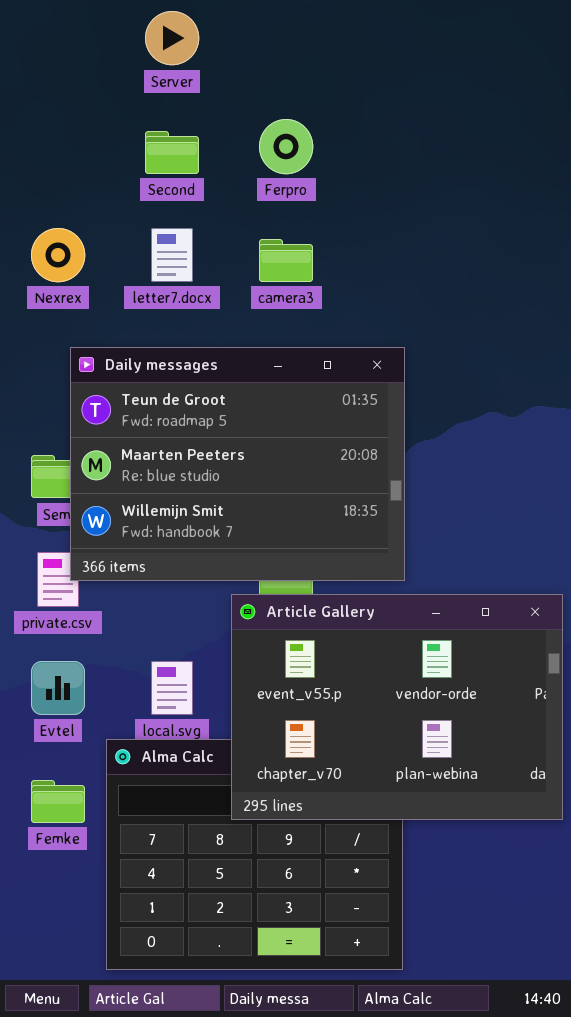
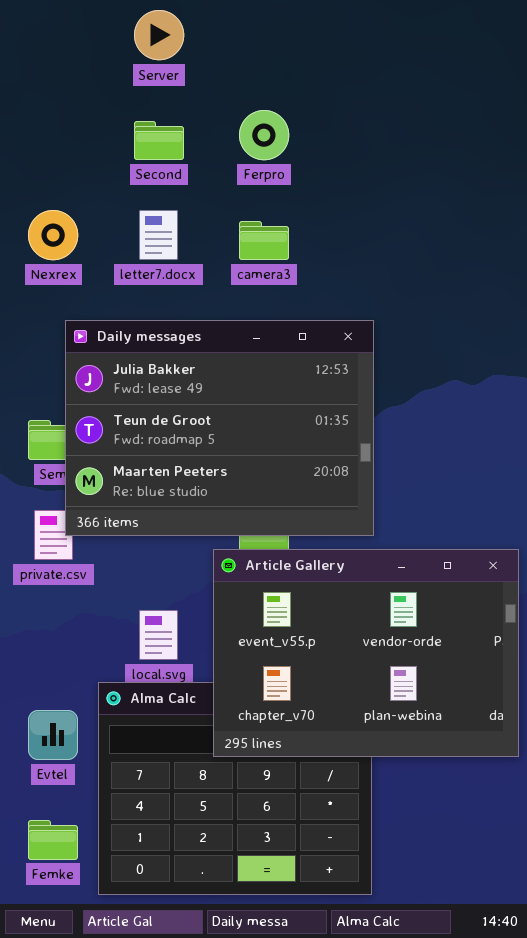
Daily messages: [70,347,405,581] -> [65,320,374,536], scrolled up 1 row
Evtel: [31,661,85,715] -> [28,710,78,760], moved
Femke: [31,780,85,823] -> [28,820,78,860], moved

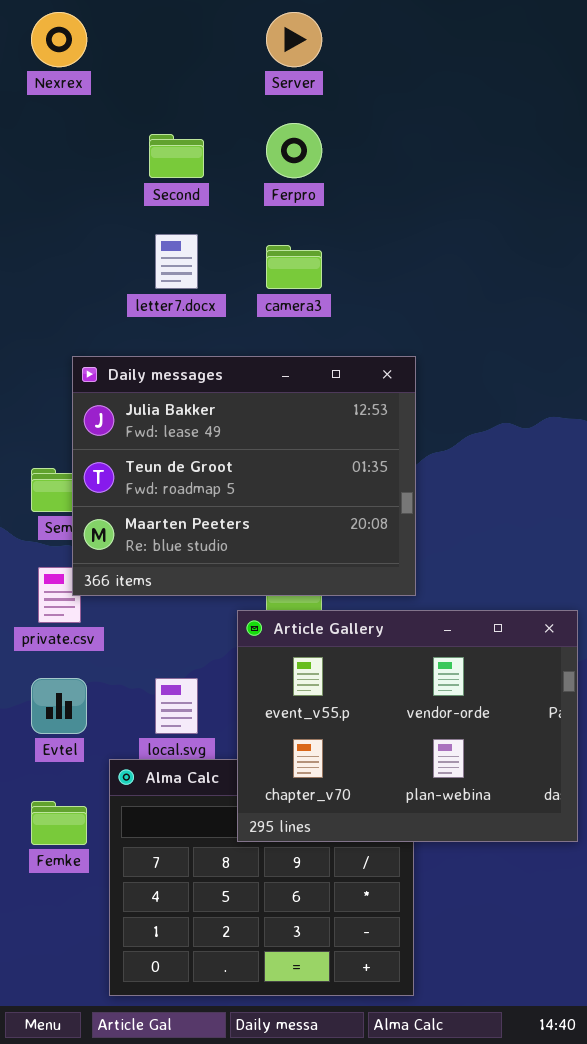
Server: [134,10,184,60] -> [266,12,322,67], moved
Nexrex: [28,210,78,260] -> [31,12,87,67], moved
Evtel: [28,710,78,760] -> [31,678,87,734], moved
Femke: [28,820,78,860] -> [31,801,87,845], moved

